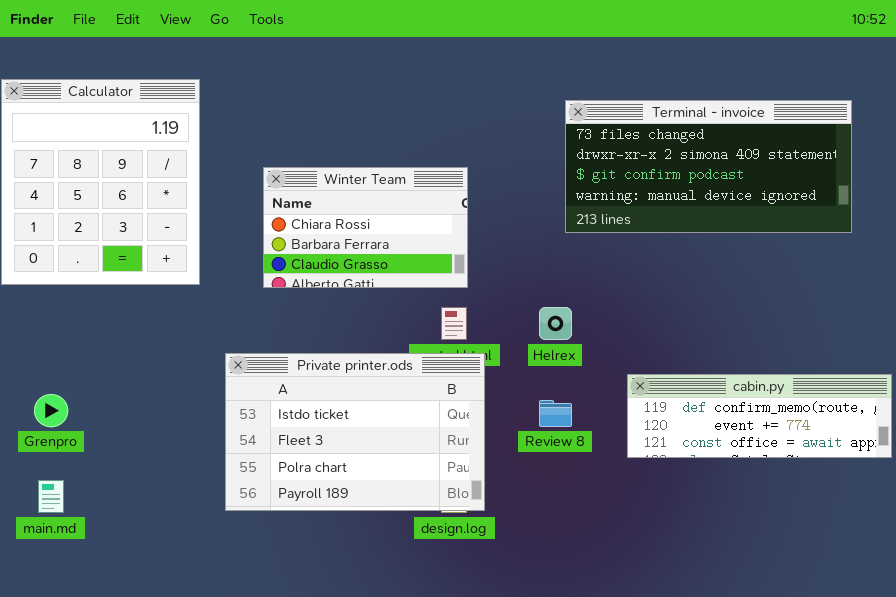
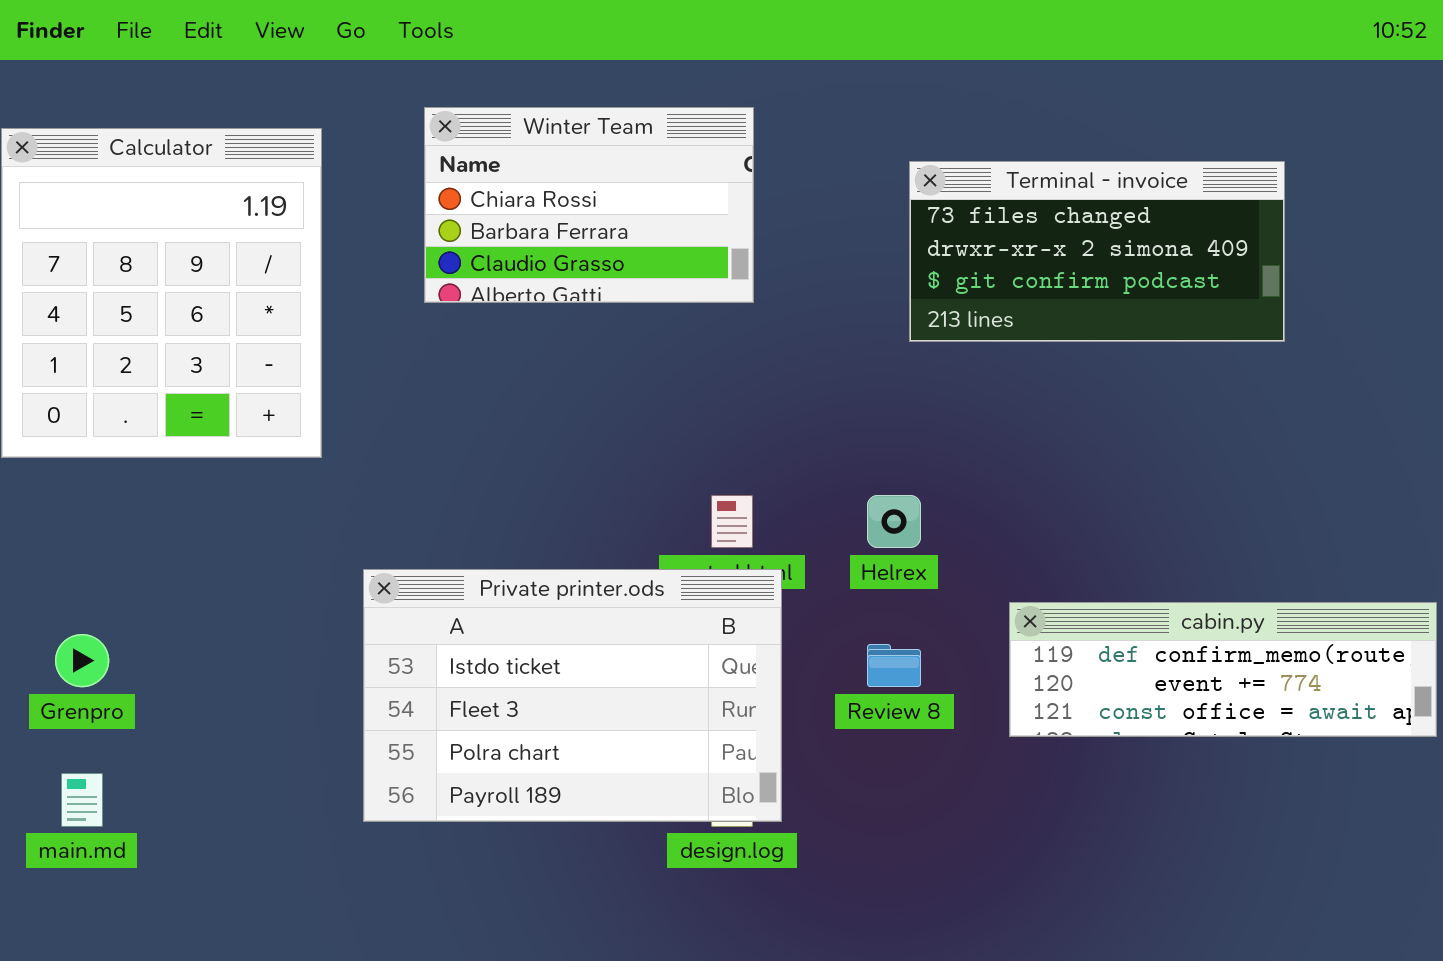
Terminal - invoice: [565,100,852,233] -> [909,161,1285,342], resized
Winter Team: [263,167,468,288] -> [424,107,754,303], moved

